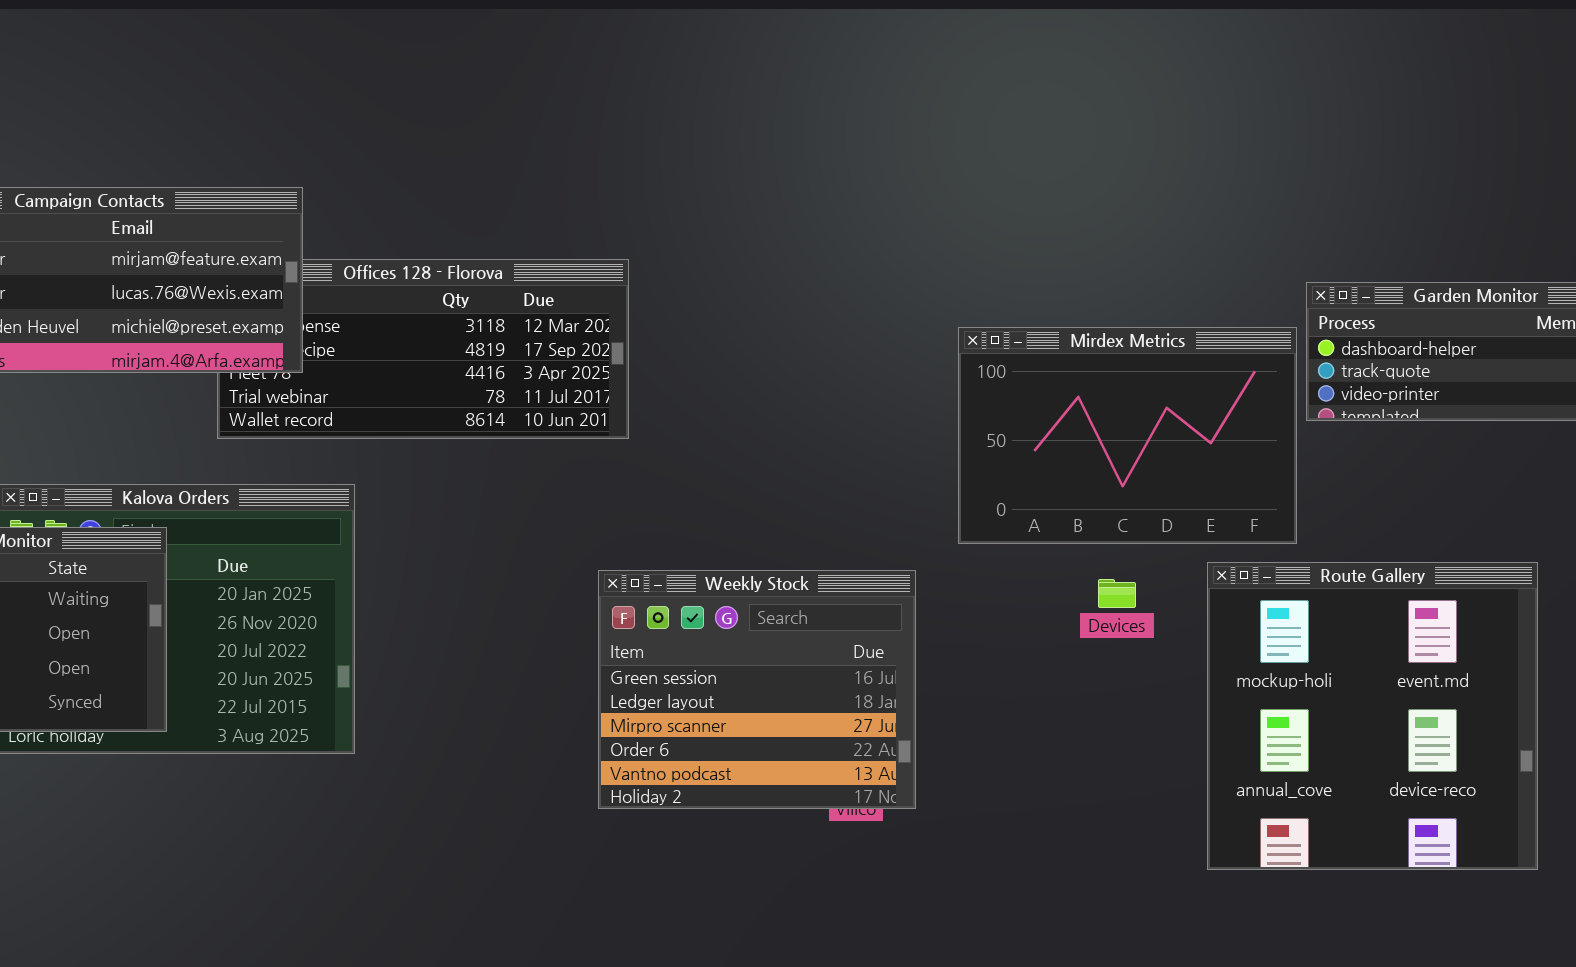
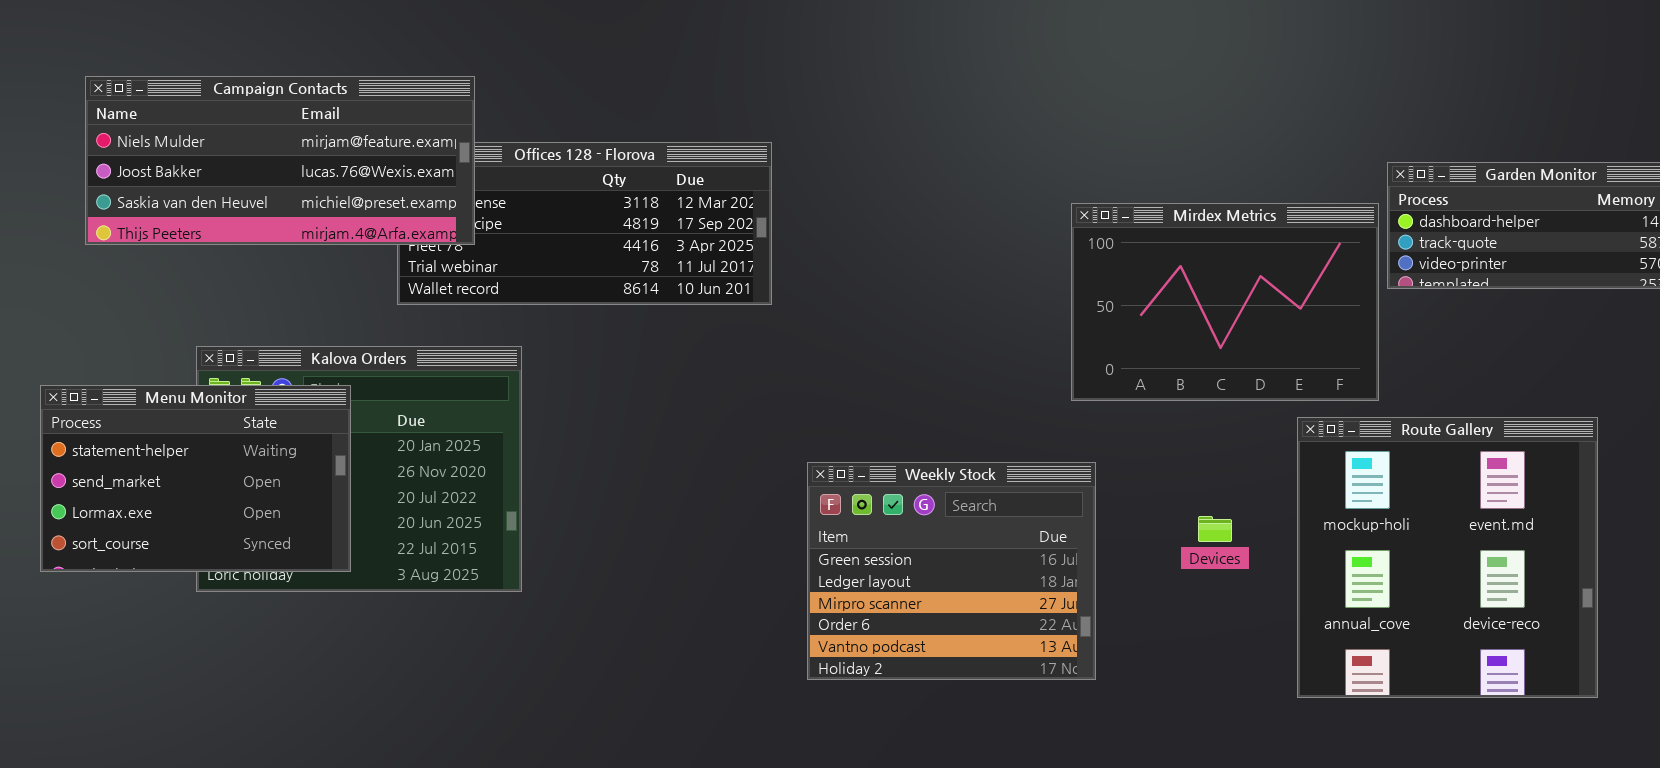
Weekly Stock: [598,570,916,809] -> [807,462,1096,680], moved
Devices: [1098,579,1136,608] -> [1198,516,1232,542], moved

